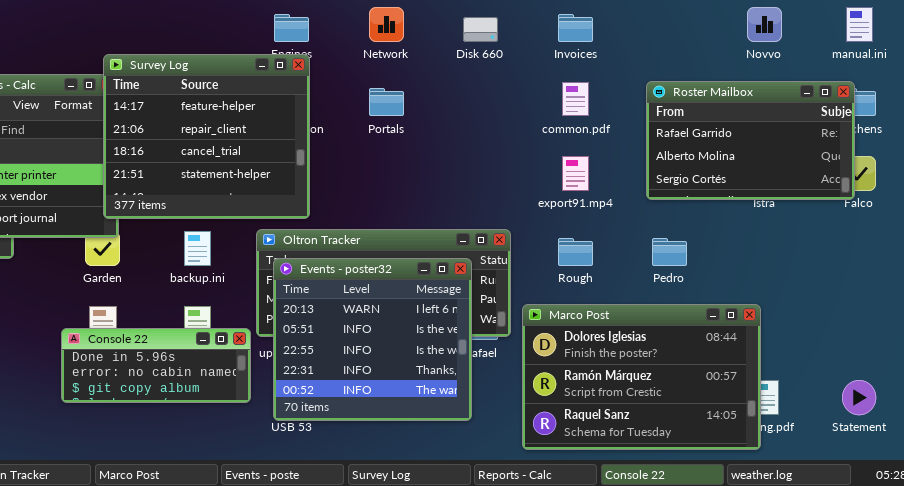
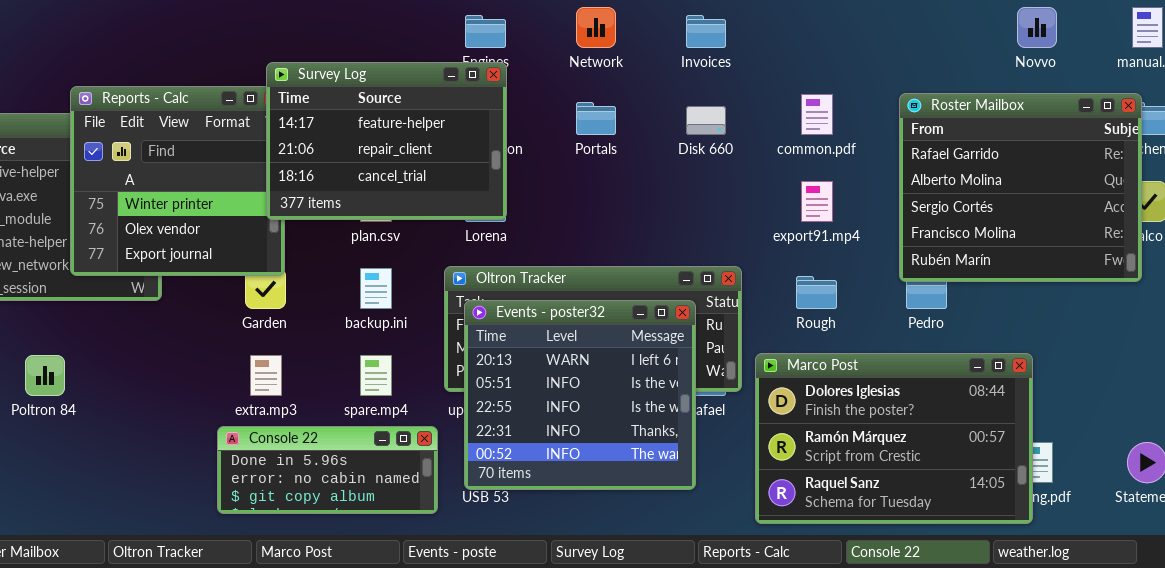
Invoices: [558,14,593,42] -> [686,15,726,48], moved
Disk 660: [463,17,498,42] -> [686,106,726,135], moved
Survey Log: [103,54,310,219] -> [266,62,507,220], resized
Roster Mailbox: [646,81,855,200] -> [899,93,1142,282], resized
Console 22: [61,328,251,403] -> [217,426,438,514], moved

